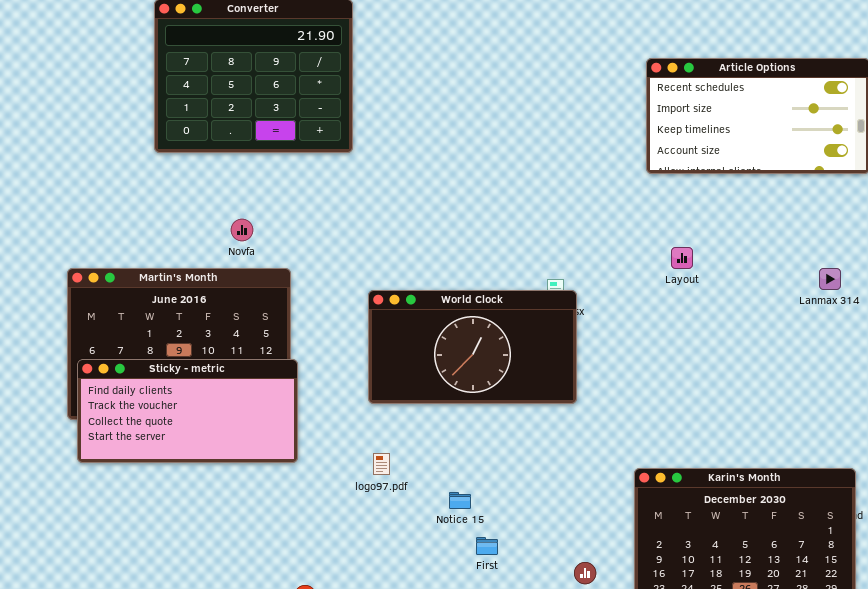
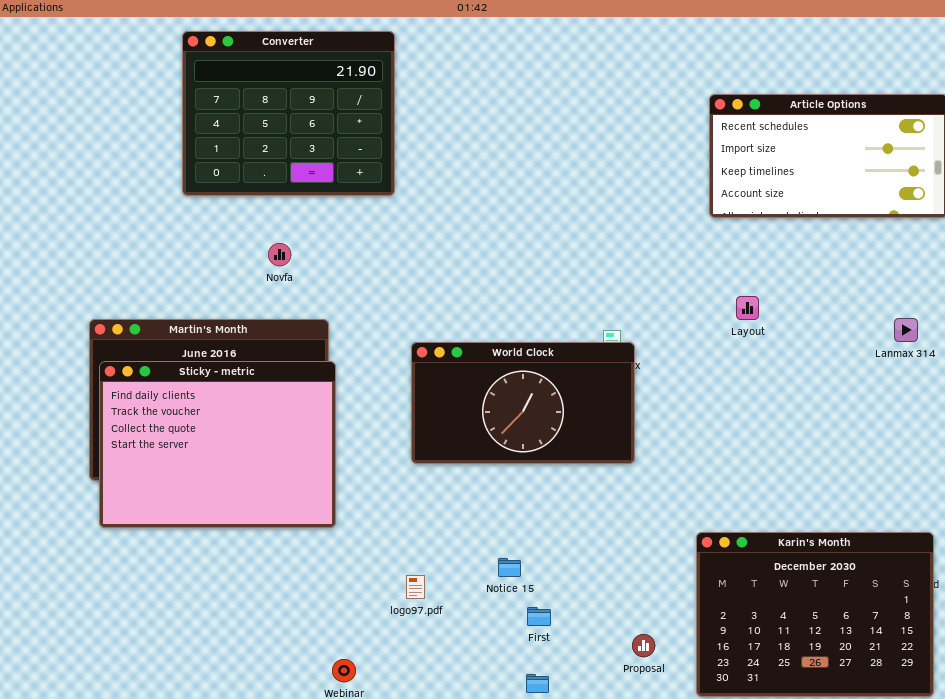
Novfa: [231,219,253,241] -> [268,243,291,266], moved
Sticky - metric: [77,359,298,463] -> [99,361,336,528], resized
logo97.pdf: [373,453,390,475] -> [406,575,425,599], moved

